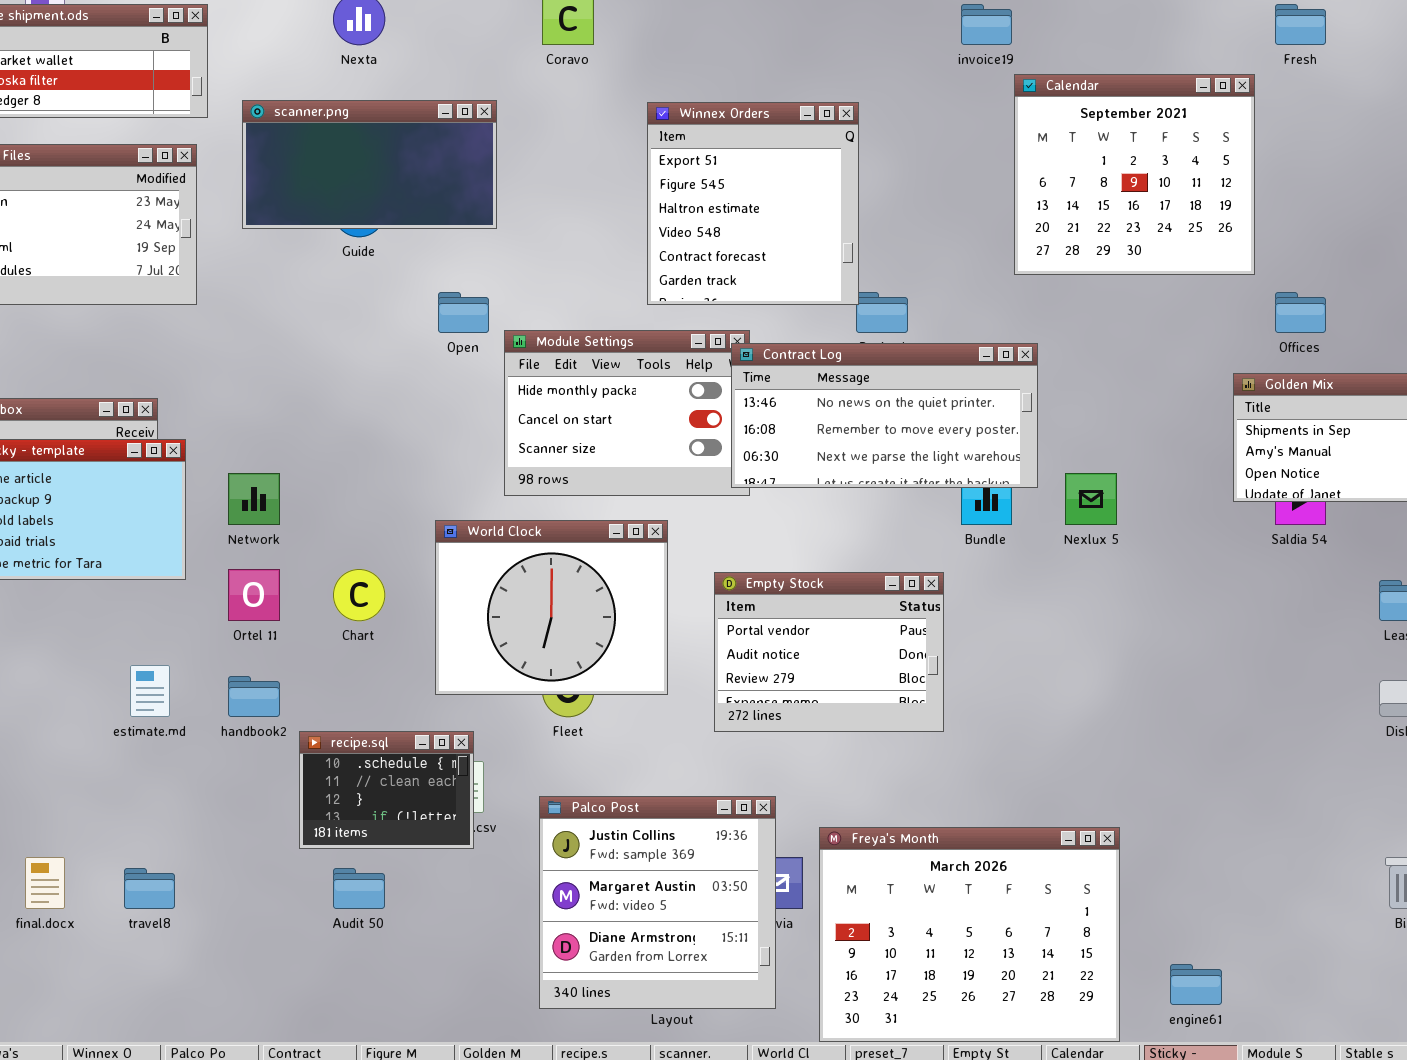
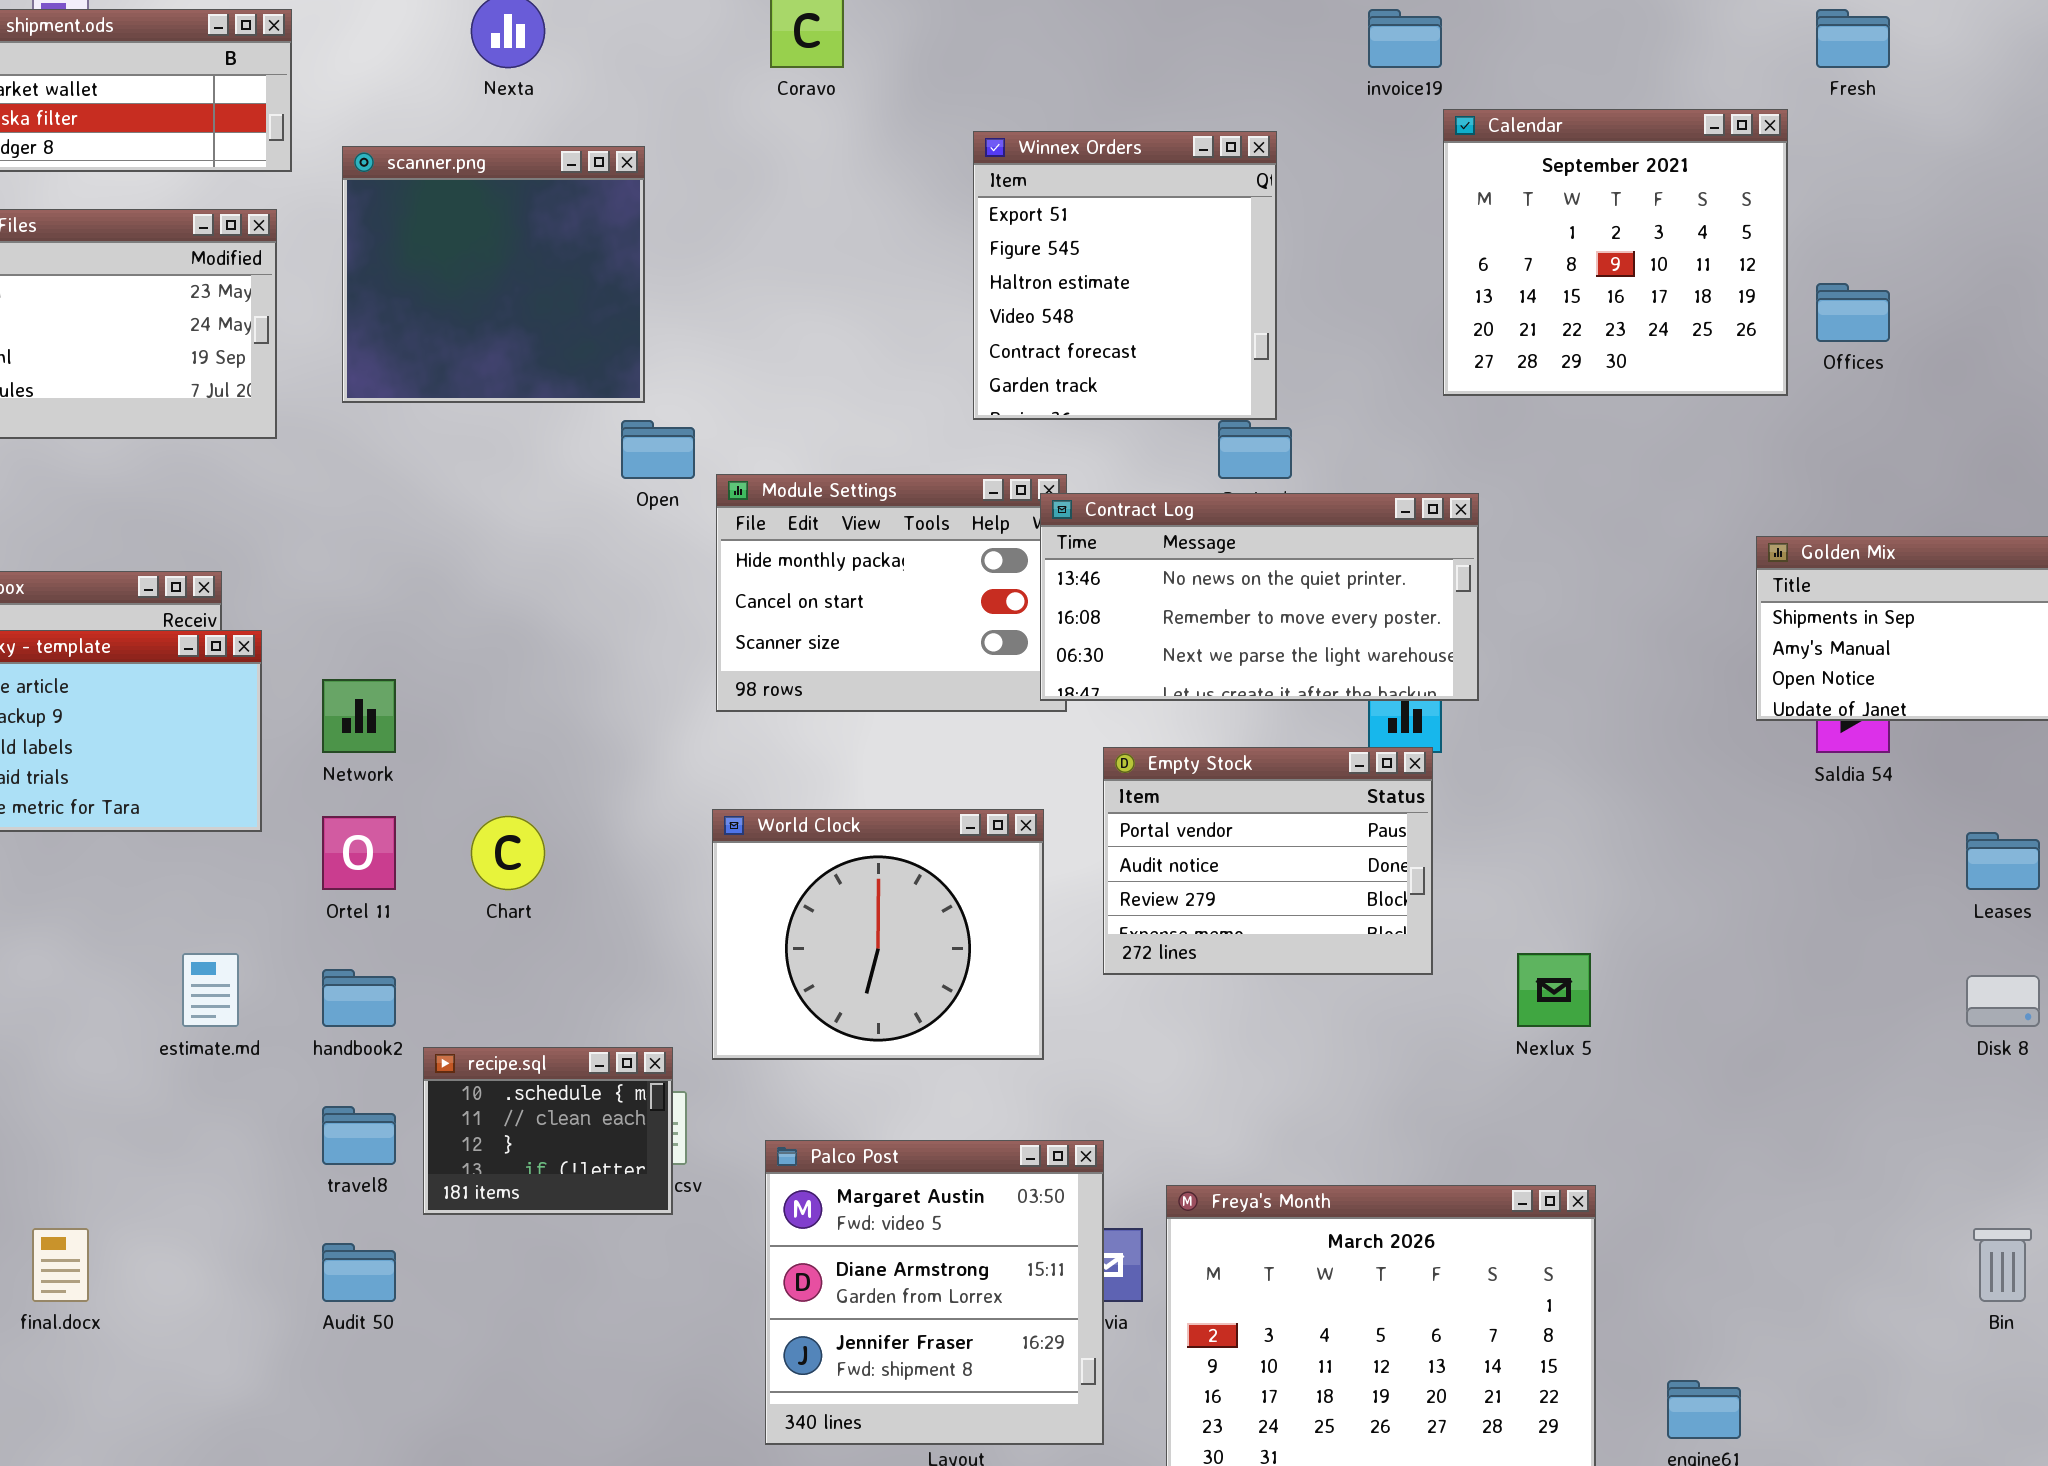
scanner.png: [242,100,497,229] -> [342,146,645,403], resized
Winnex Orders: [647,102,859,305] -> [973,131,1277,420], moved
Offices: [1275,292,1326,333] -> [1816,283,1890,342], moved
Nexlux 5: [1065,473,1117,525] -> [1517,953,1591,1027], moved
World Clock: [435,520,668,695] -> [712,809,1044,1060], moved
Empty Stock: [714,572,944,732] -> [1103,747,1433,975], moved
Palco Post: [539,796,776,1009] -> [765,1140,1104,1445], scrolled down 1 row
travel8: [124,868,175,909] -> [322,1106,396,1165], moved
Audit 50: [333,868,385,909] -> [322,1243,396,1302], moved

